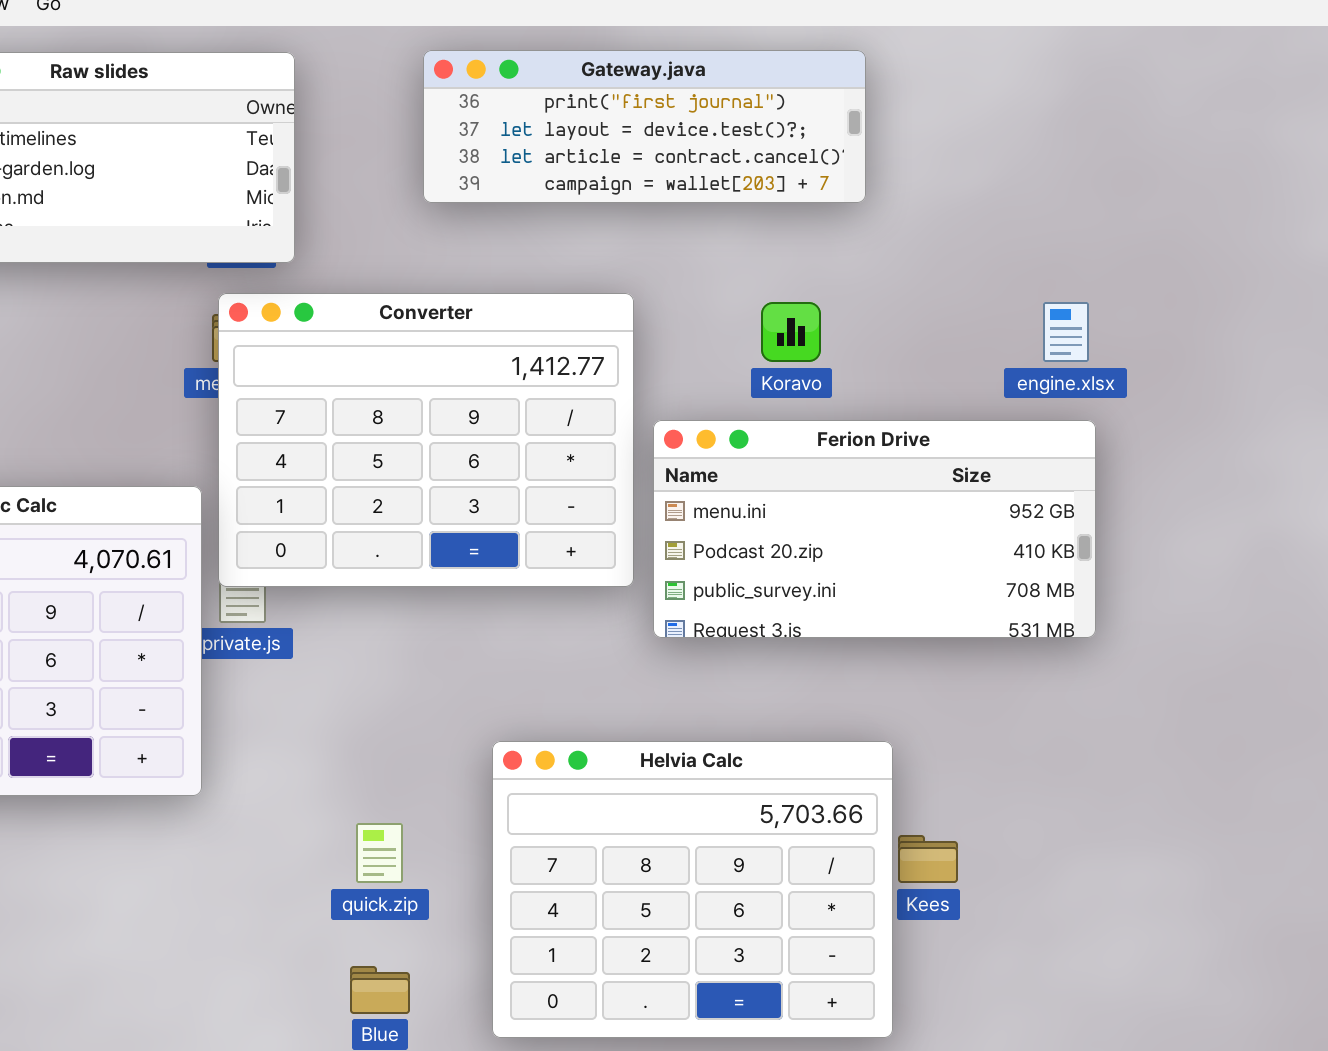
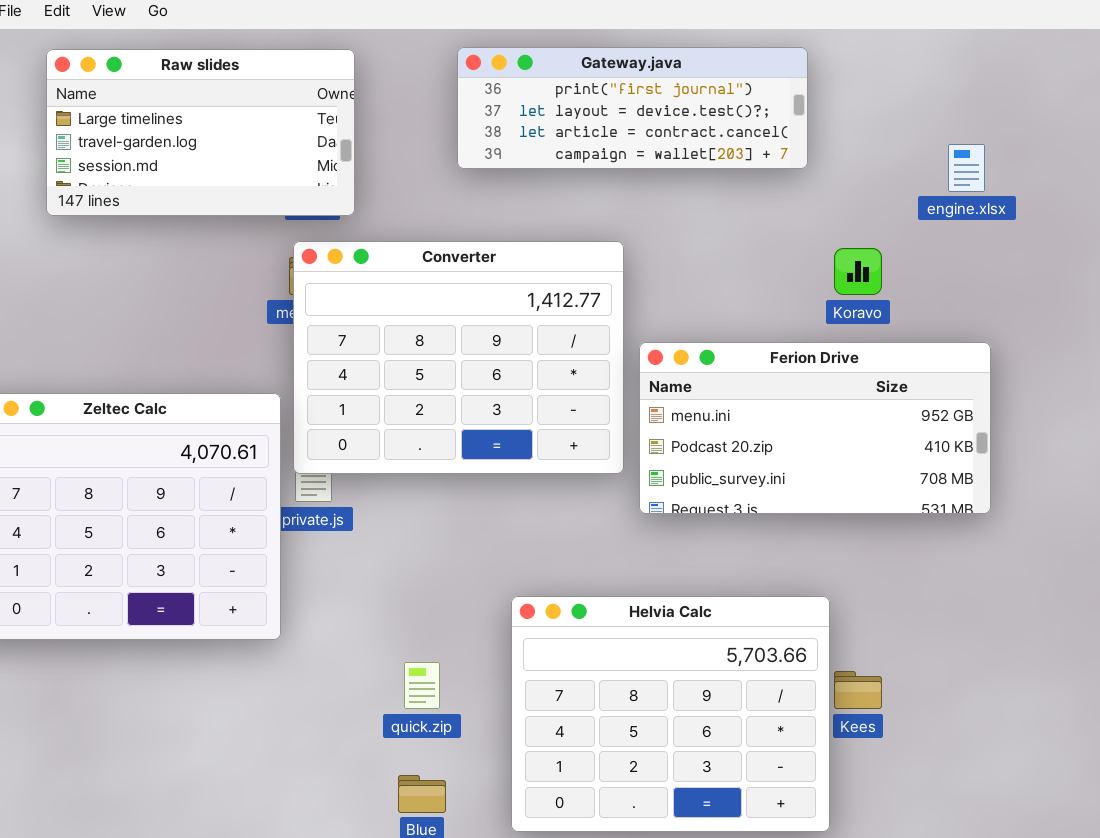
Koravo: [761,302,821,362] -> [834,248,882,295], moved
engine.xlsx: [1043,302,1089,362] -> [948,144,985,192], moved

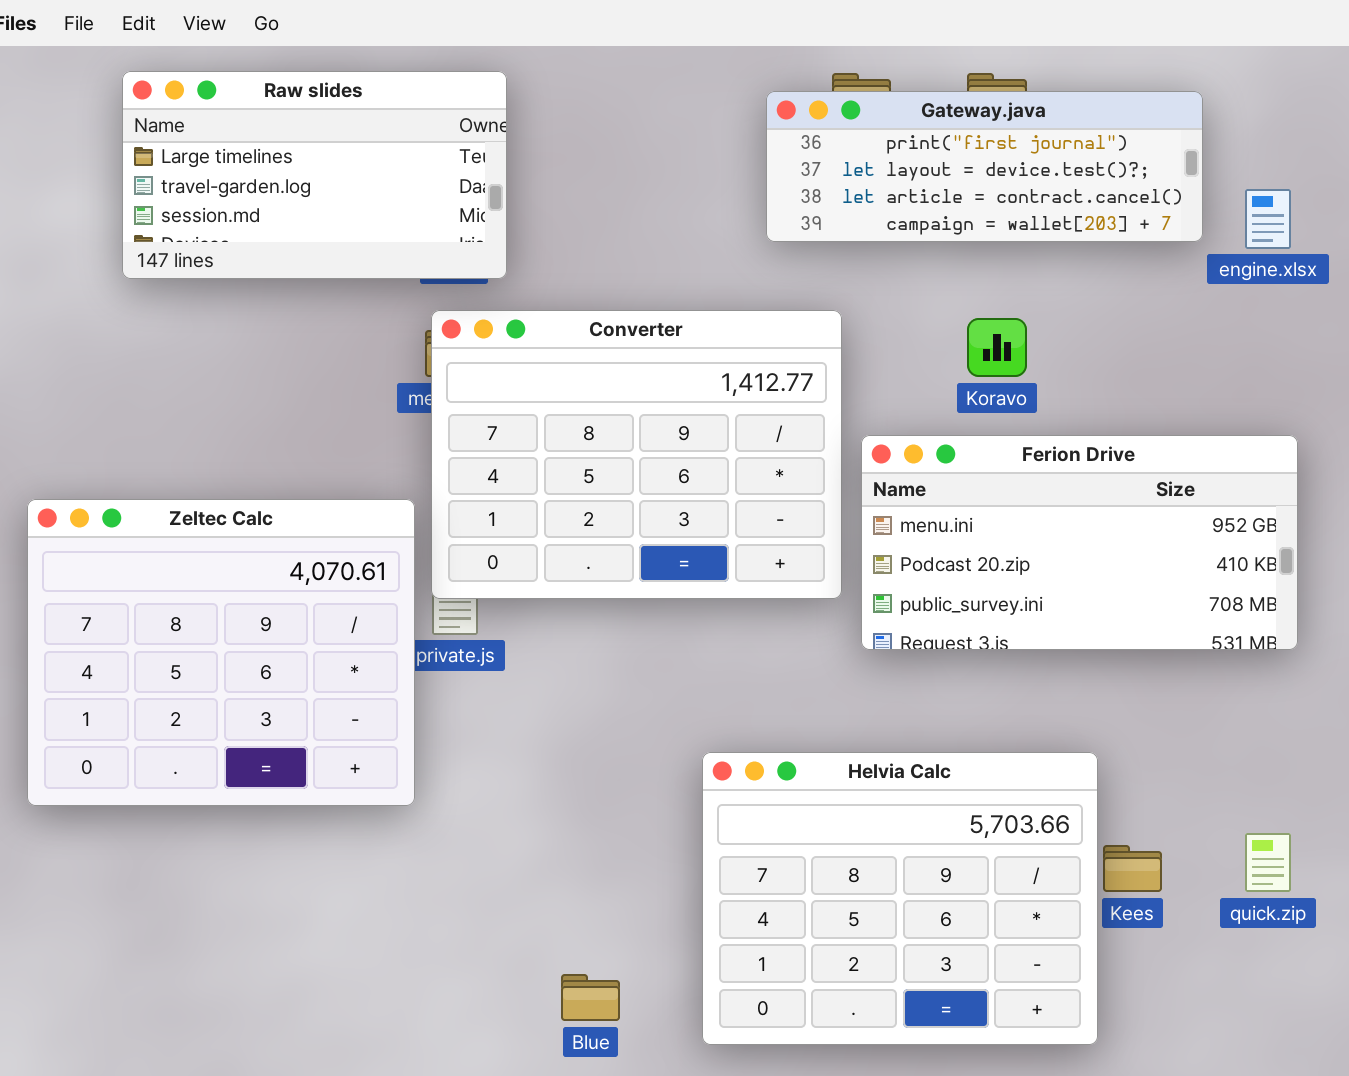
Gateway.java: [457,47,808,169] -> [766,91,1203,242], moved
Koravo: [834,248,882,295] -> [967,318,1027,377], moved
quick.zip: [404,662,440,709] -> [1245,833,1291,892], moved

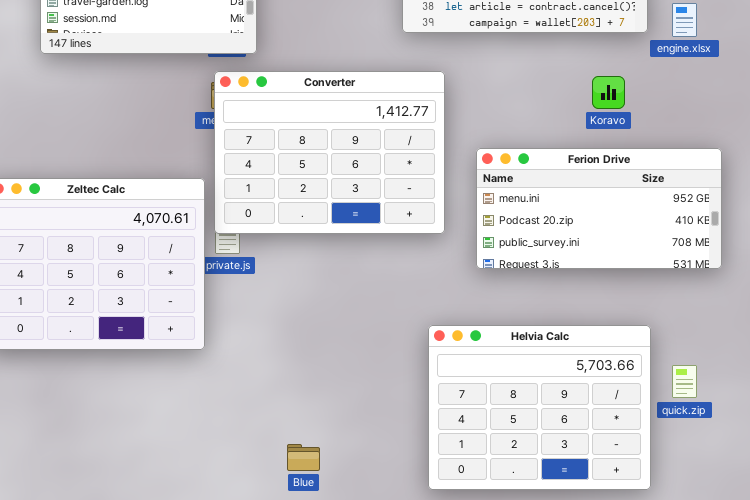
Koravo: [967,318,1027,377] -> [592,76,625,109], moved
Ferion Drive: [861,435,1298,650] -> [476,148,722,269], moved
Helvia Calc: [702,752,1098,1045] -> [428,325,651,490], moved

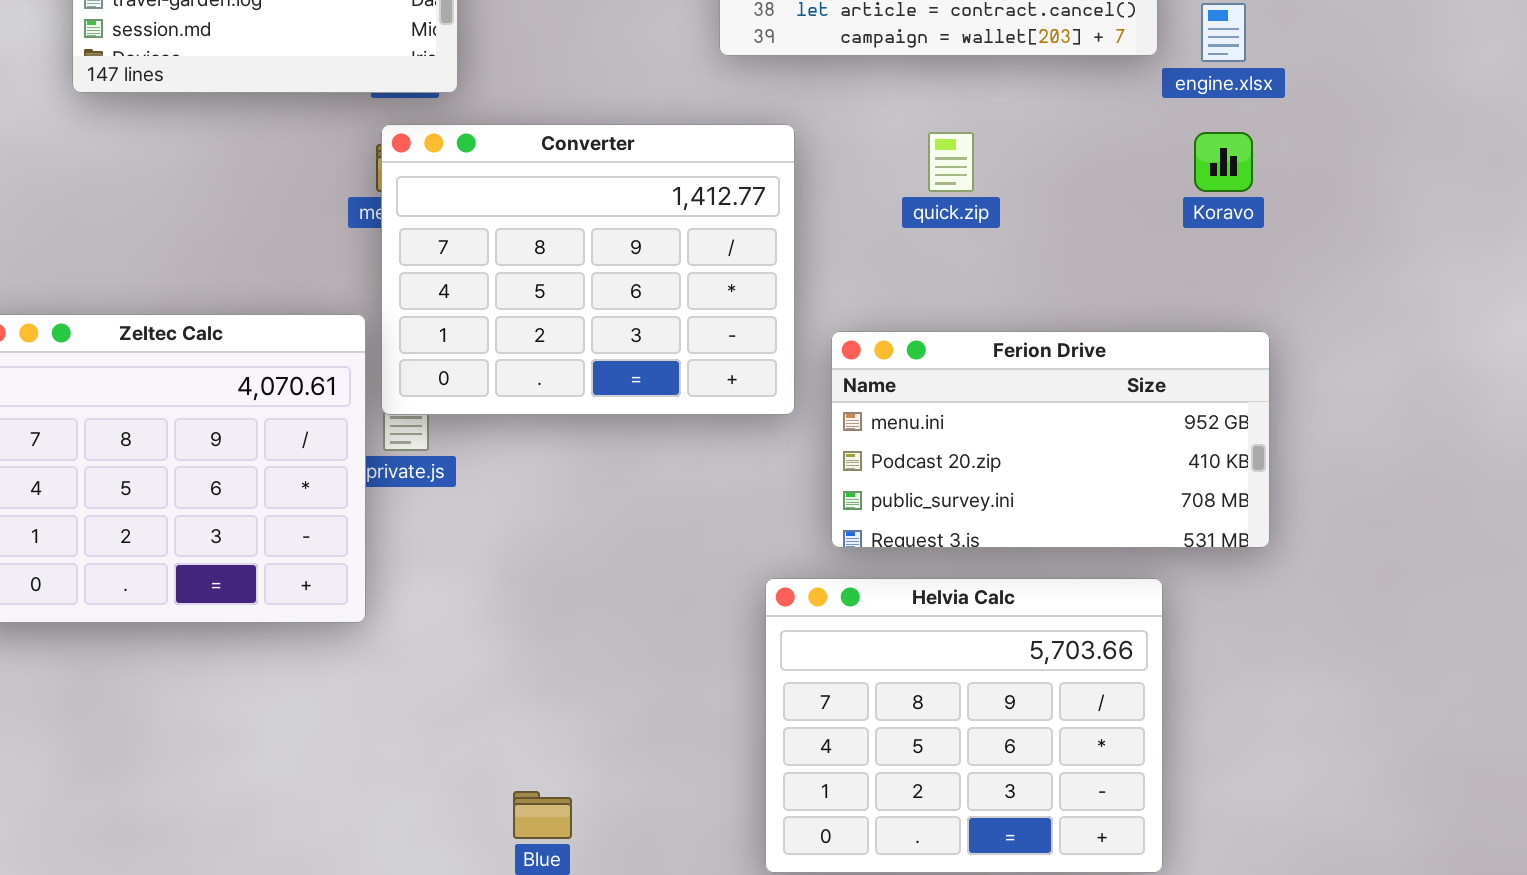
Koravo: [592,76,625,109] -> [1194,132,1253,192], moved
Ferion Drive: [476,148,722,269] -> [831,331,1270,548], moved
quick.zip: [672,365,697,398] -> [928,132,974,192], moved

